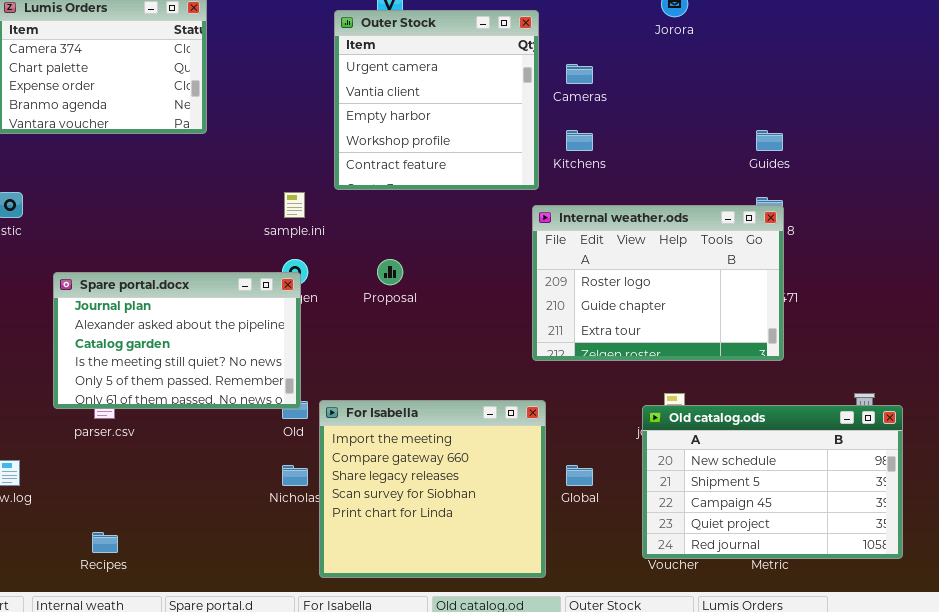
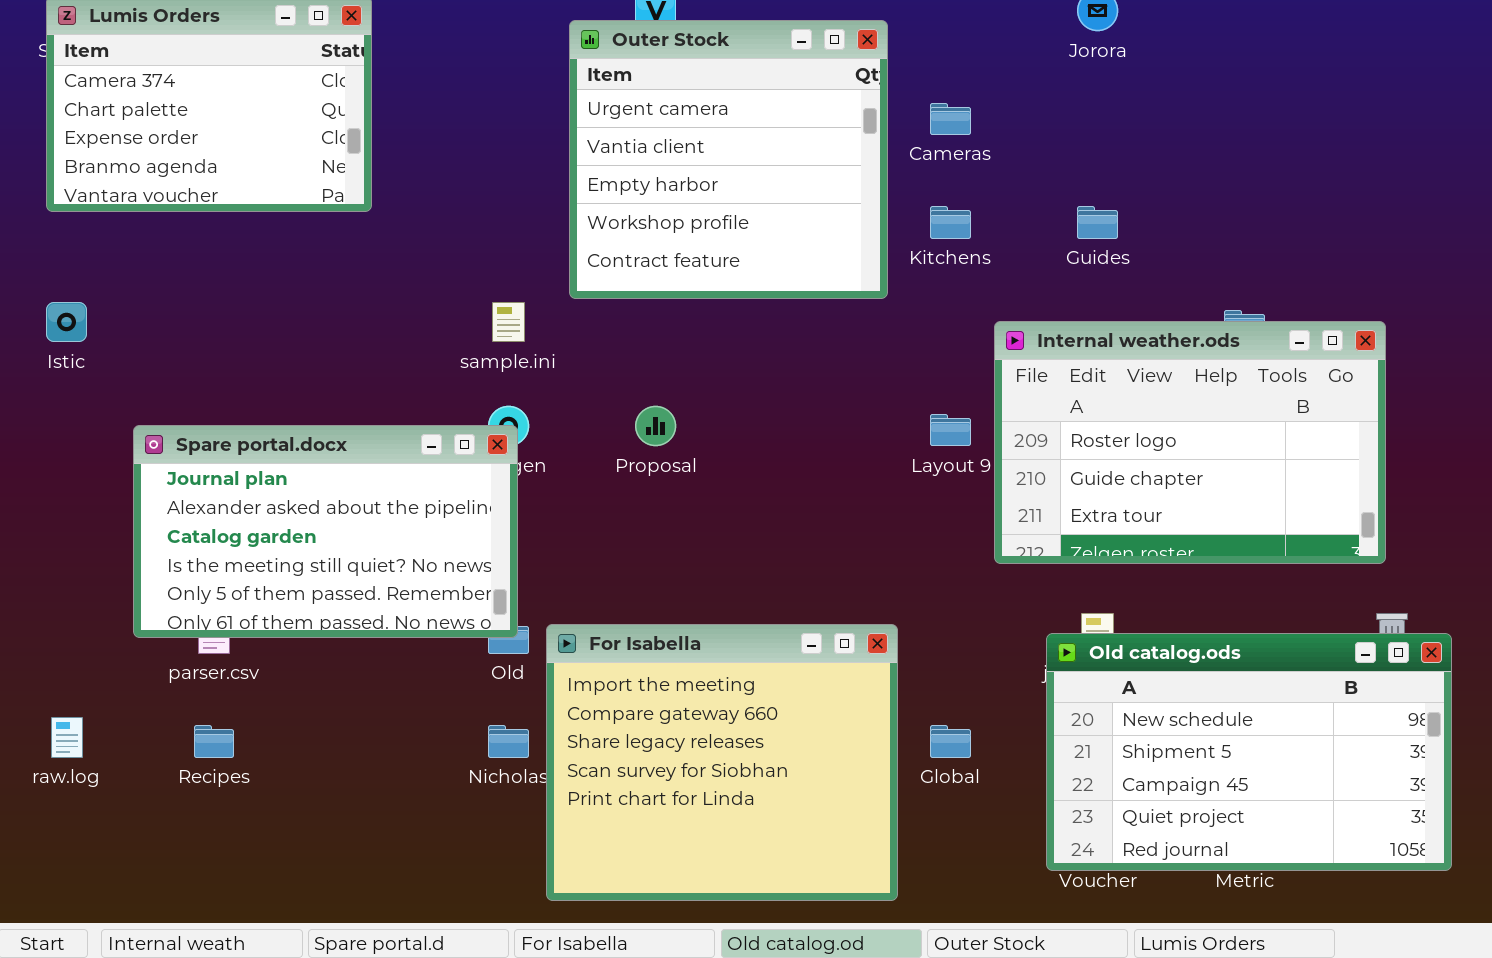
Guides: [756,130,783,151] -> [1077,206,1118,239], moved
Internal weather.ods: [532,205,784,361] -> [994,321,1386,564], moved
Recipes: [92,532,118,553] -> [194,725,234,758], moved

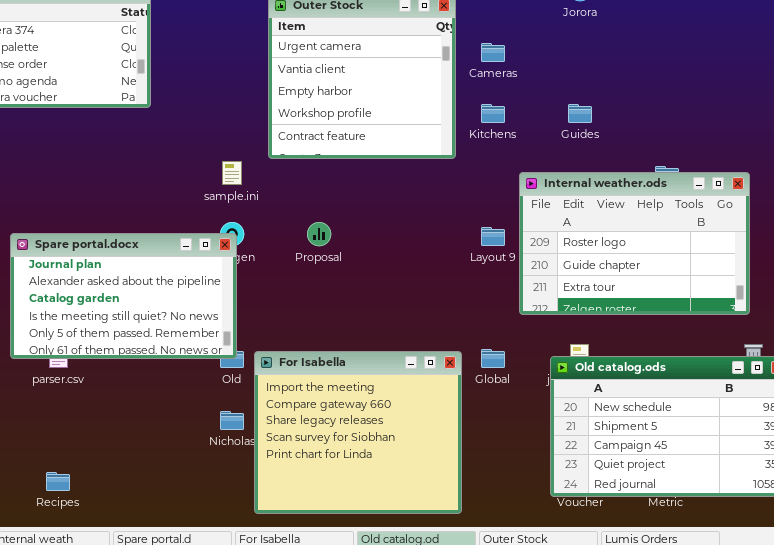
Recipes: [194,725,234,758] -> [46,472,70,491], moved
Global: [930,725,971,758] -> [481,349,505,368], moved

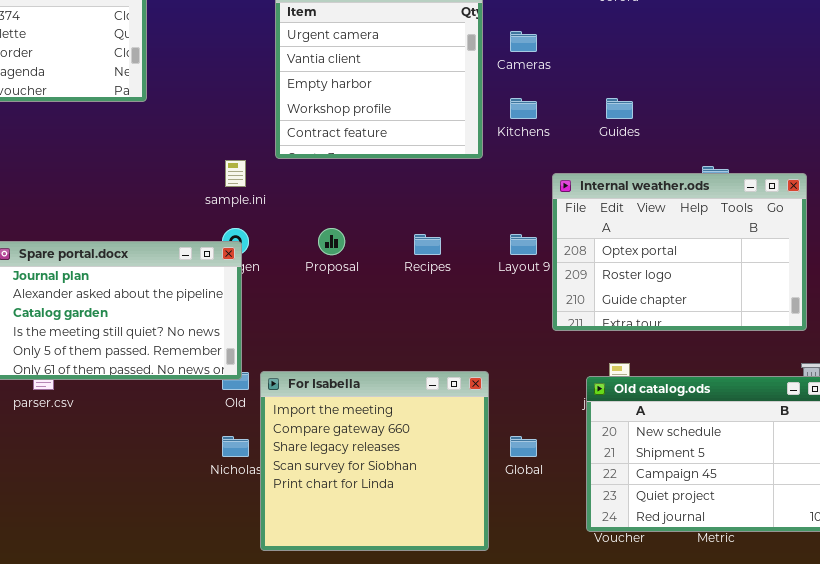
Internal weather.ods: [519,172,750,315] -> [552,173,807,331], scrolled up 1 row
Global: [481,349,505,368] -> [510,436,537,457], moved
Recipes: [46,472,70,491] -> [414,234,441,255], moved

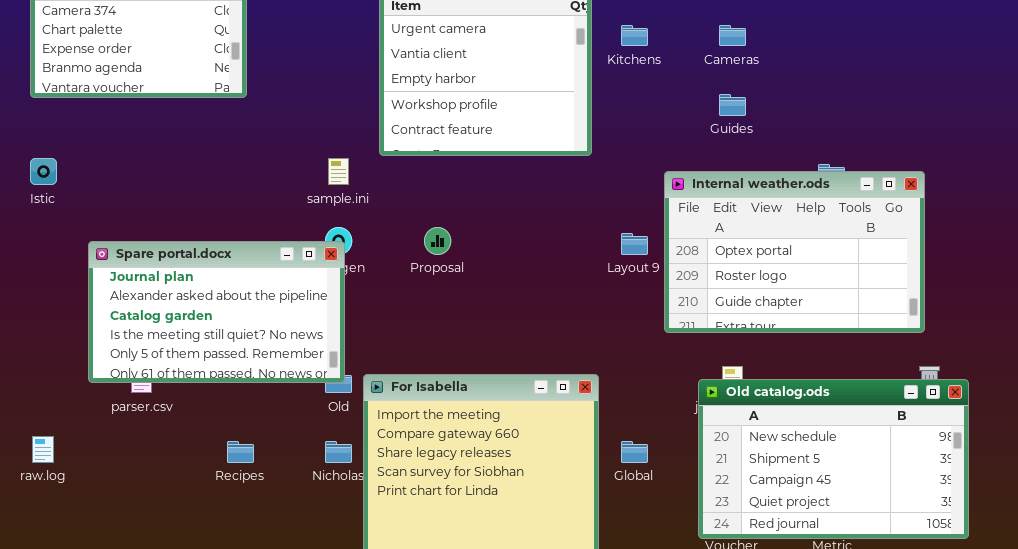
Cameras: [510,31,537,52] -> [719,25,746,46], moved
Kitchens: [510,98,537,119] -> [621,25,648,46], moved
Recipes: [414,234,441,255] -> [227,441,254,463], moved

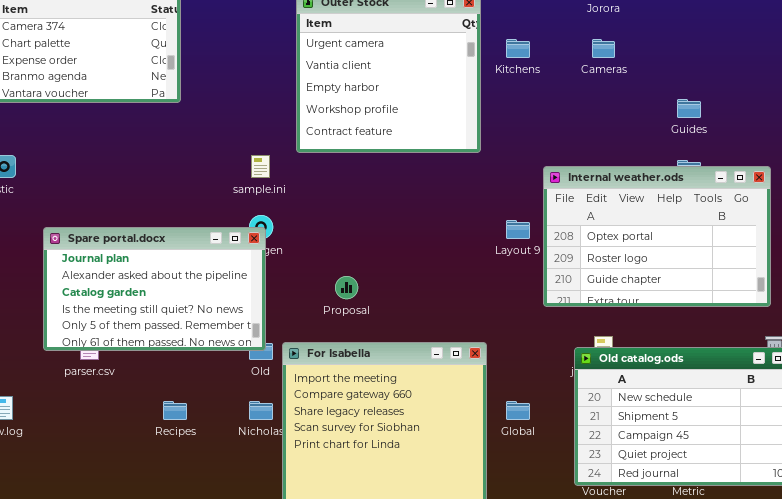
Guides: [719,94,746,116] -> [677,99,701,118], moved
Proposal: [424,227,451,255] -> [335,276,358,299], moved

